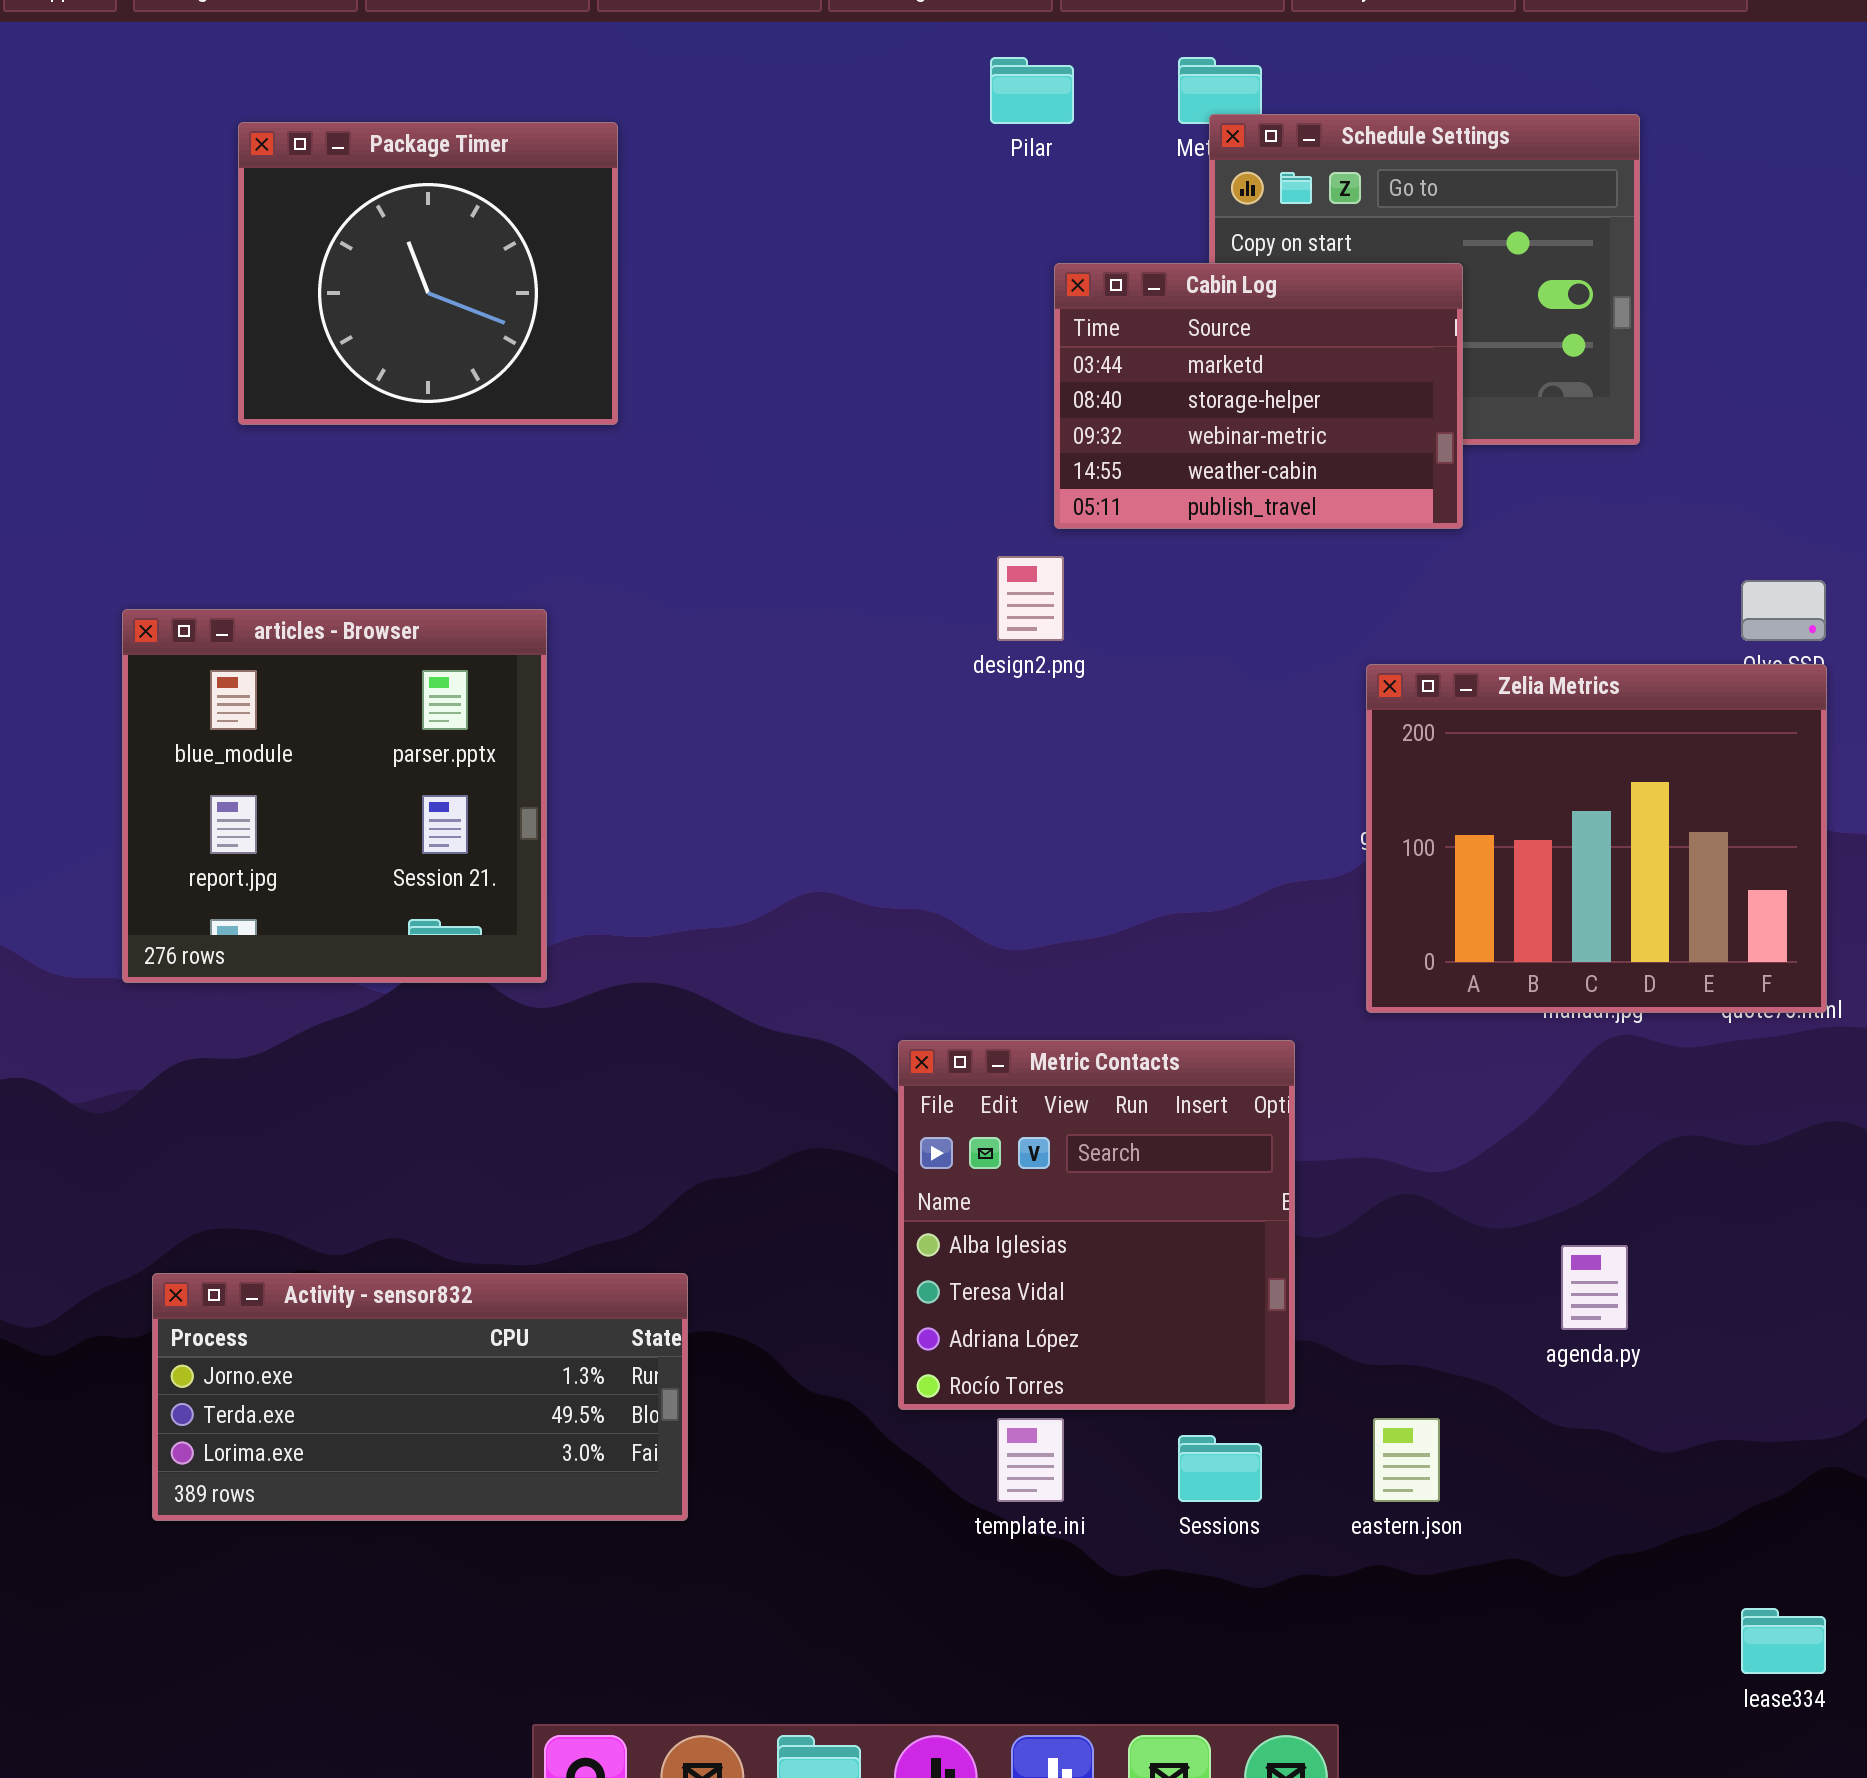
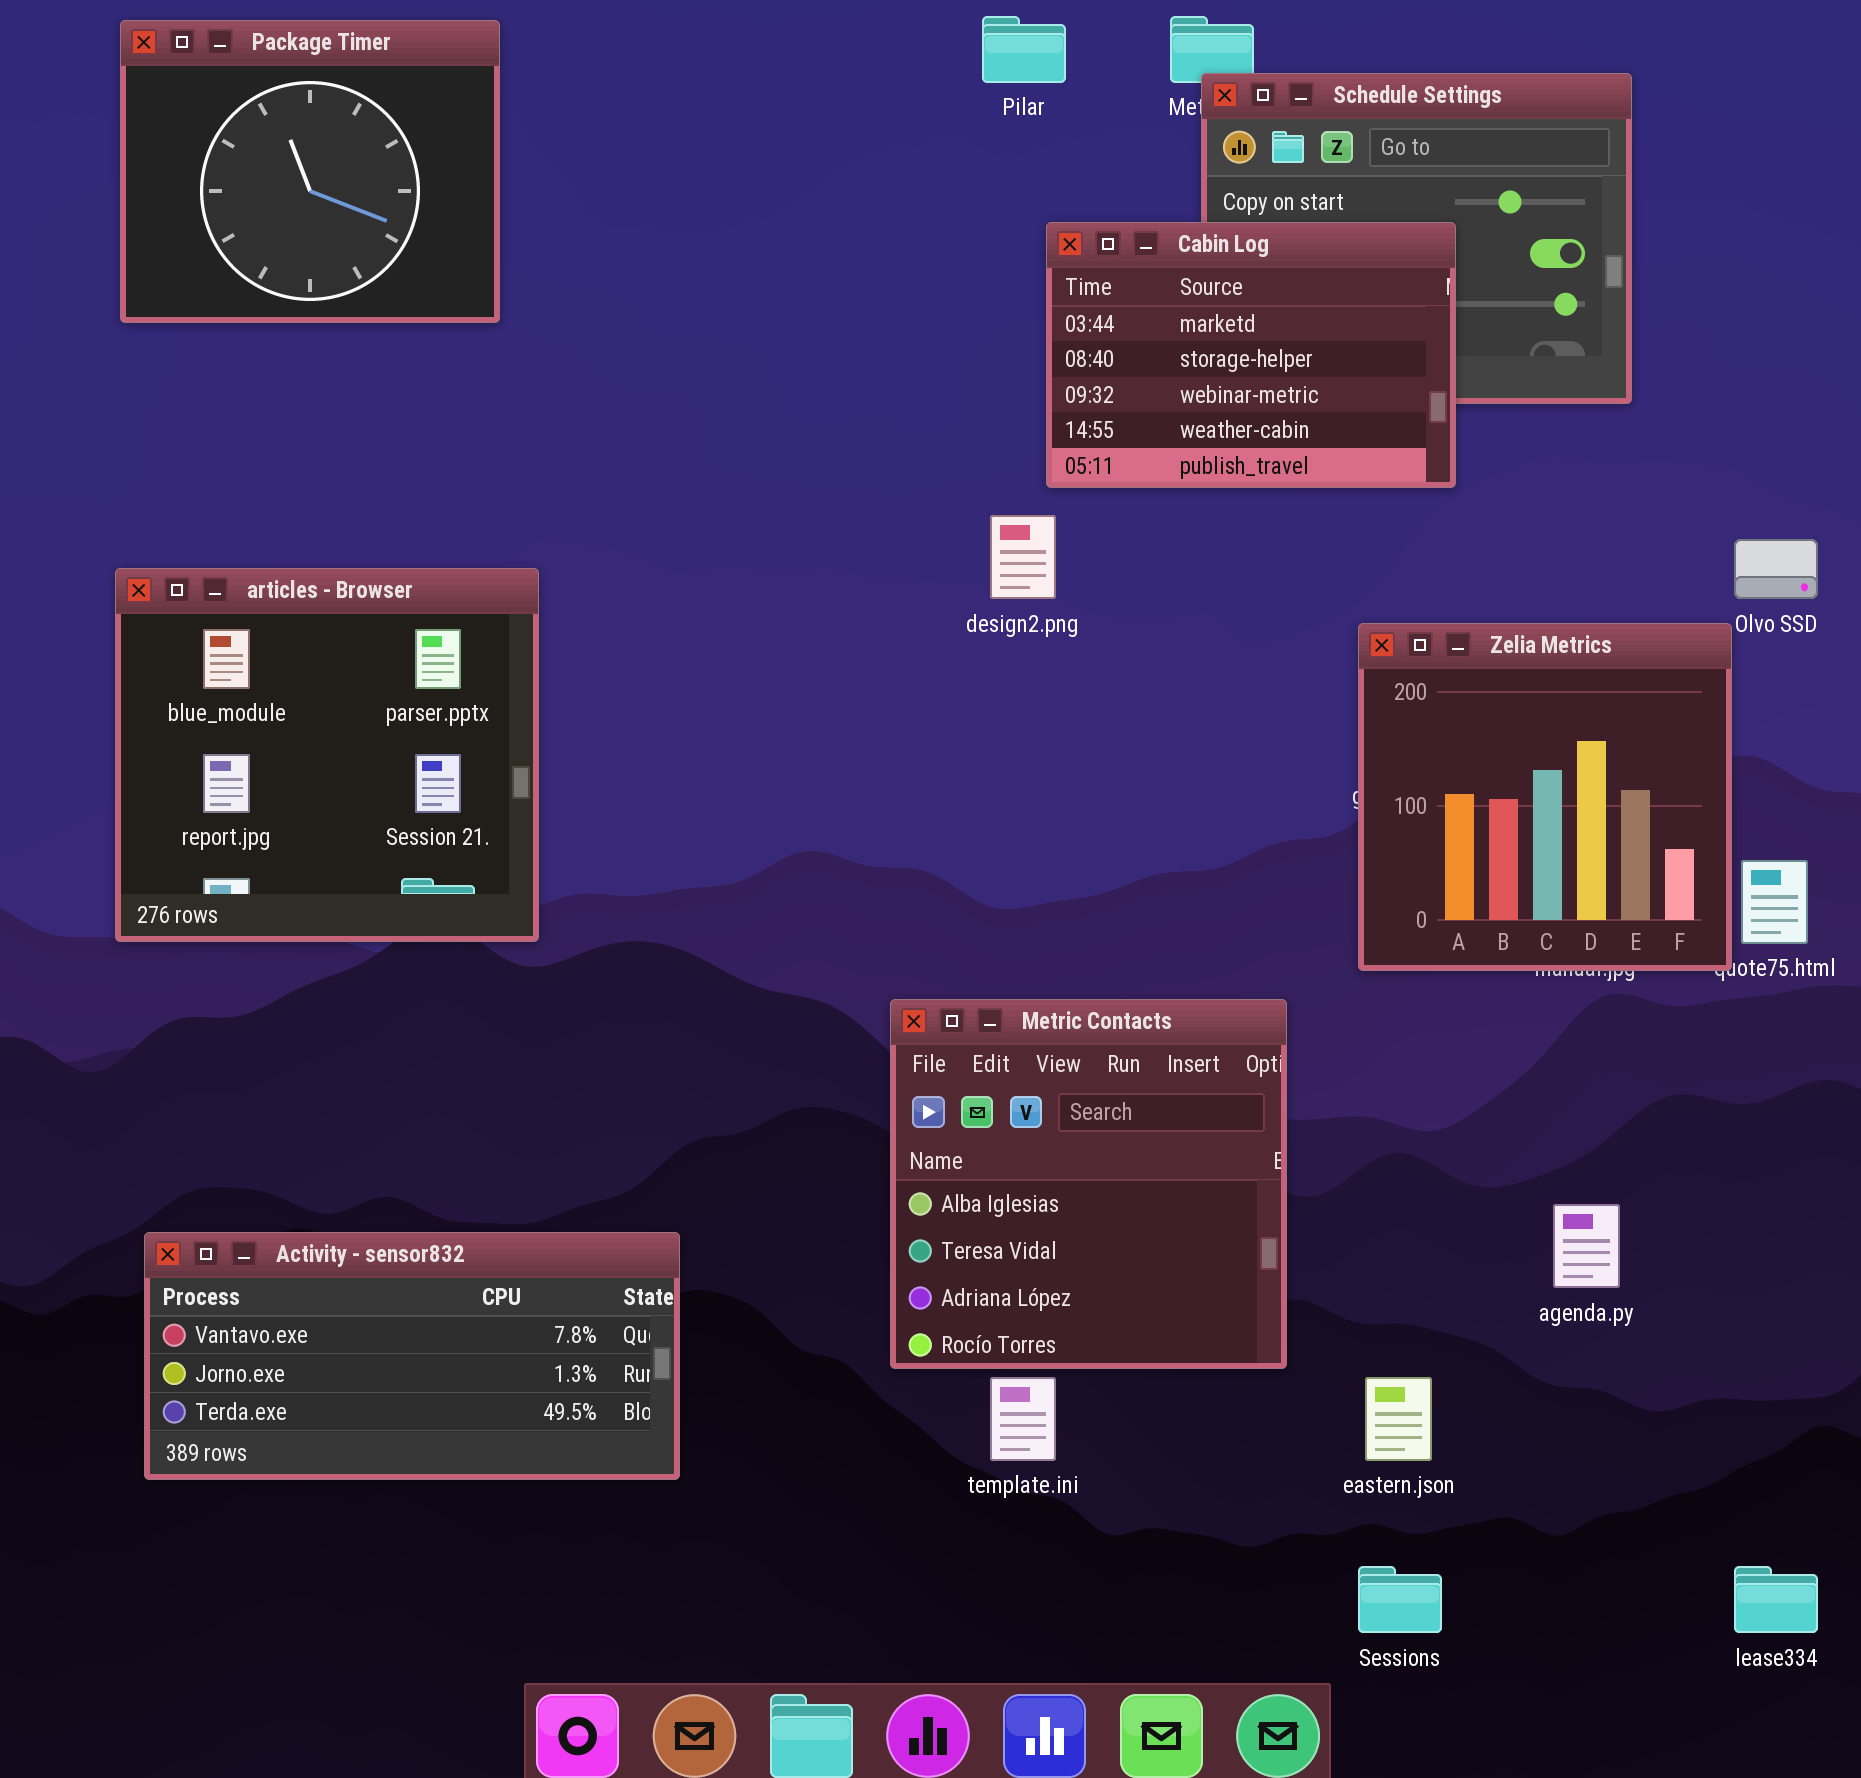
Package Timer: [238,122,618,425] -> [120,20,500,323], moved
Zelia Metrics: [1366,664,1827,1013] -> [1358,623,1732,971], resized
Activity - sensor832: [152,1273,688,1521] -> [144,1232,680,1480], scrolled up 1 row
Sessions: [1178,1435,1262,1502] -> [1358,1566,1442,1633], moved

